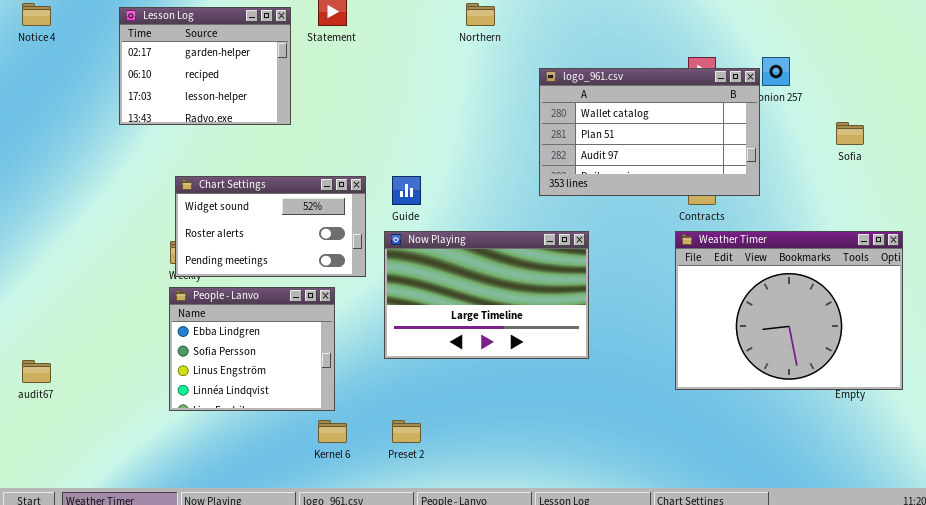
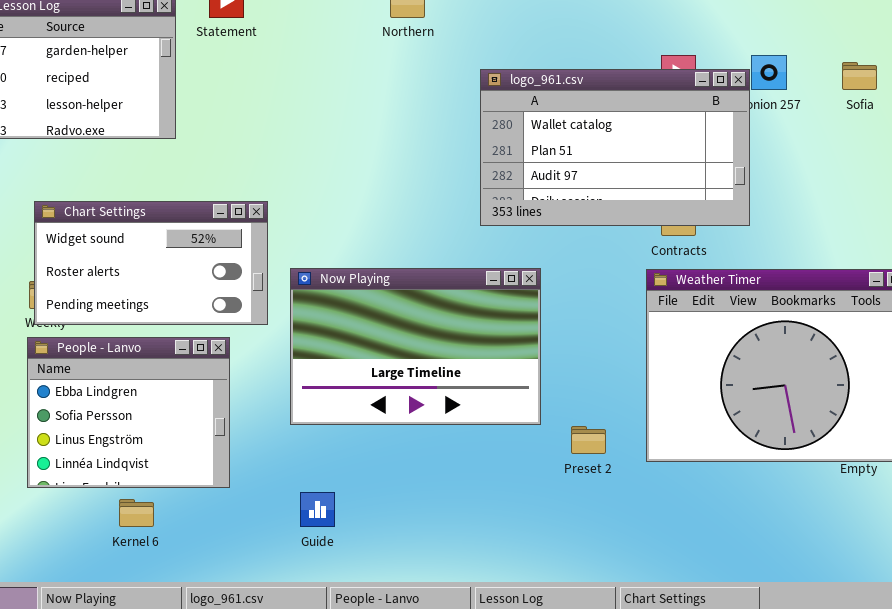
Sofia: [836,122,864,145] -> [842,62,877,90], moved
Guide: [392,176,421,205] -> [300,492,335,527], moved
Kernel 6: [318,420,347,443] -> [119,499,154,527], moved
Preset 2: [392,420,421,443] -> [571,426,606,454], moved

